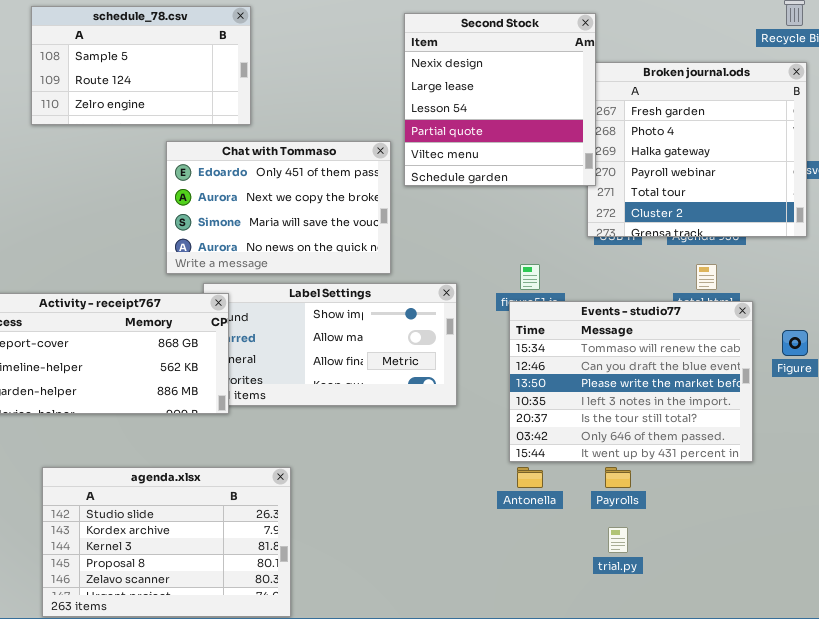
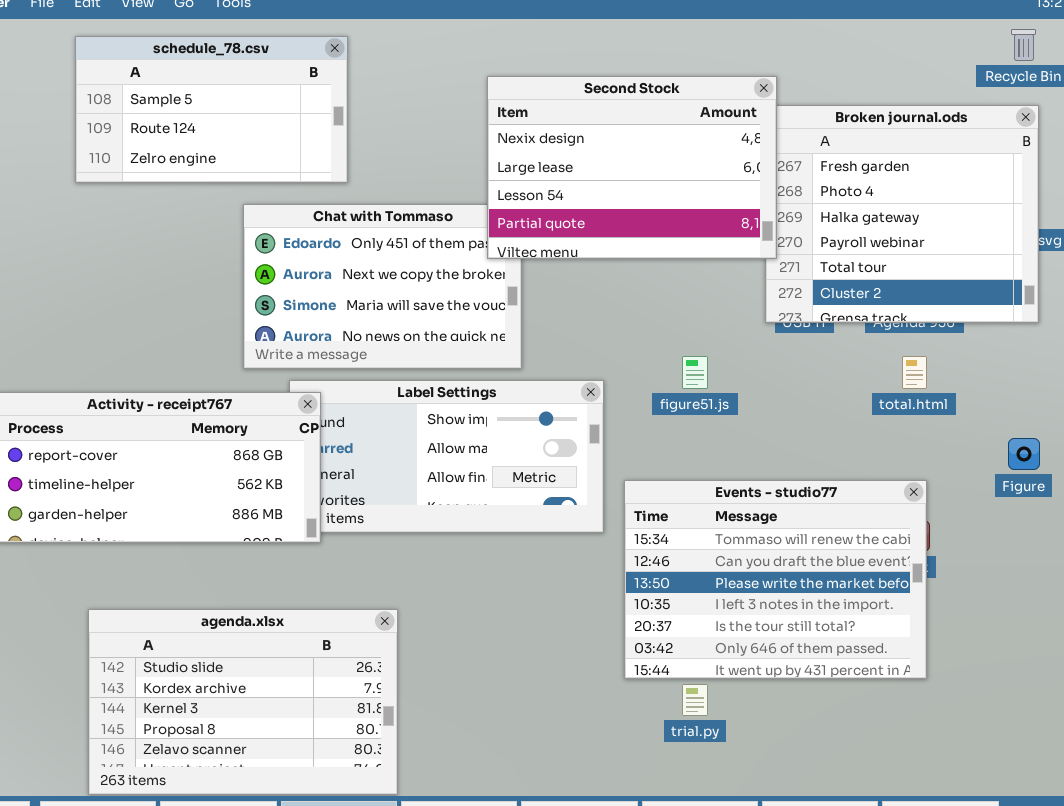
Second Stock: [404,13,596,186] -> [487,76,777,259], resized
Events - studio77: [509,301,753,462] -> [624,480,927,679], moved
trial.py: [608,527,628,553] -> [682,684,708,716], moved

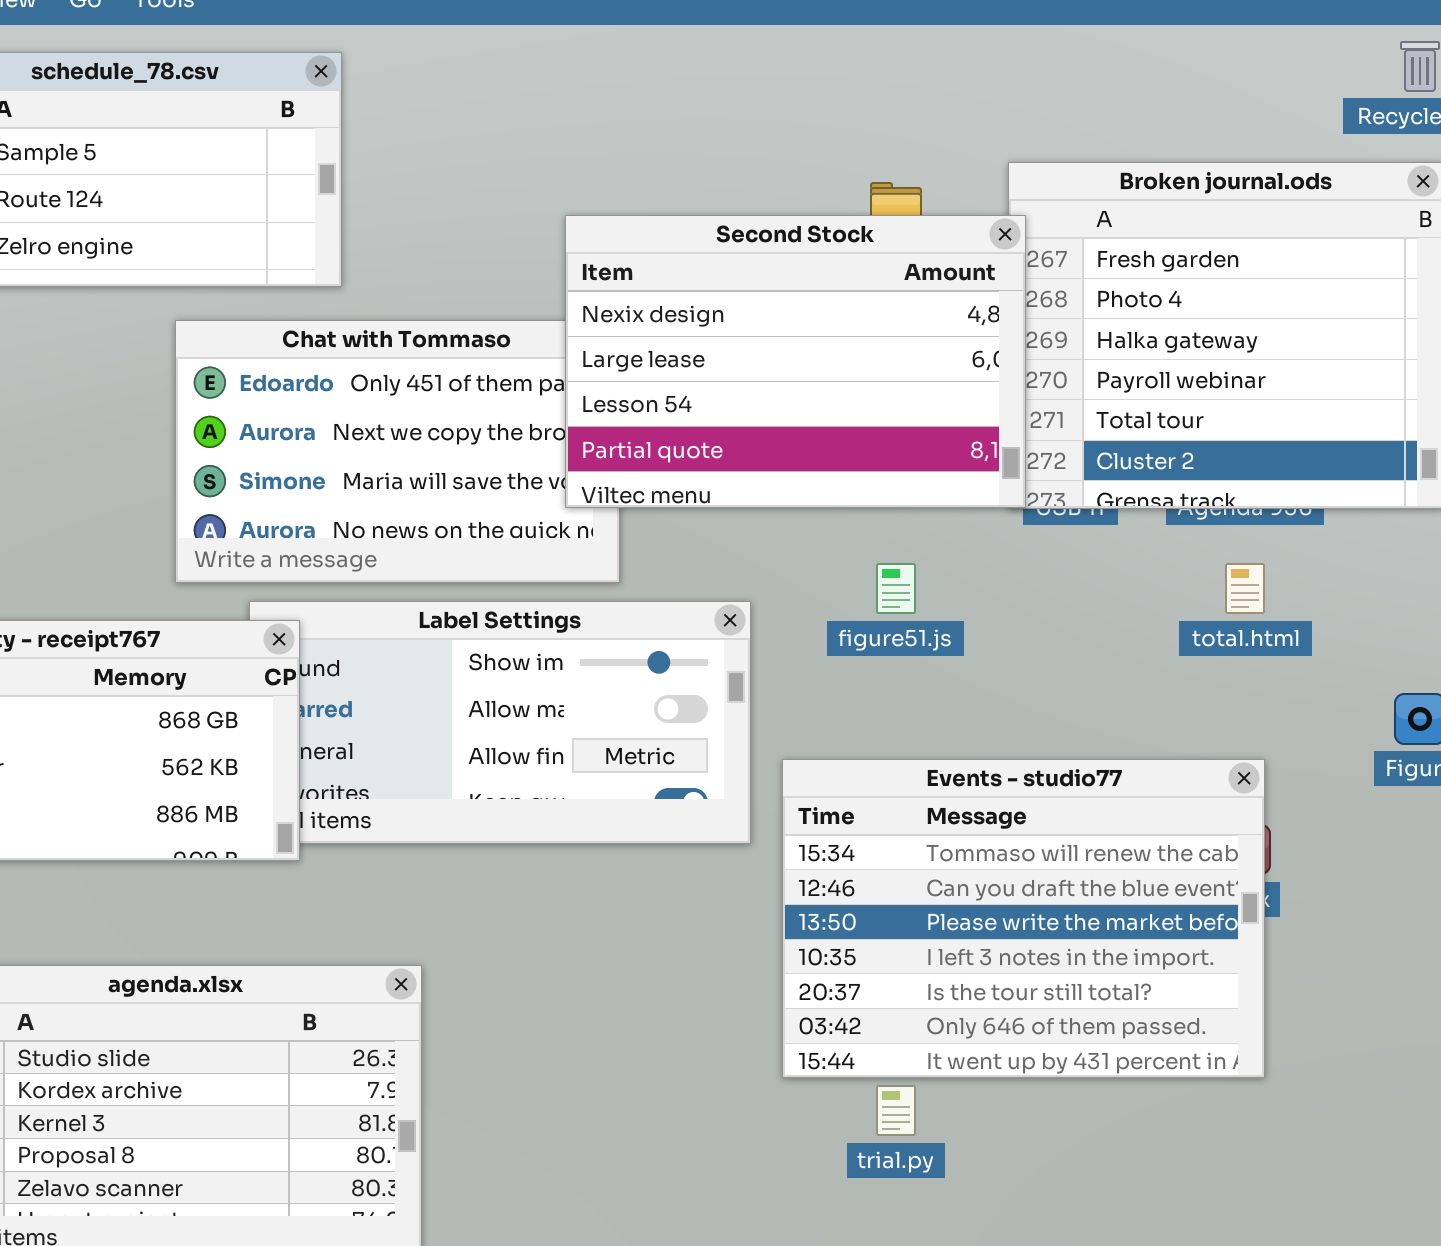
Second Stock: [487,76,777,259] -> [565,215,1026,508], moved

